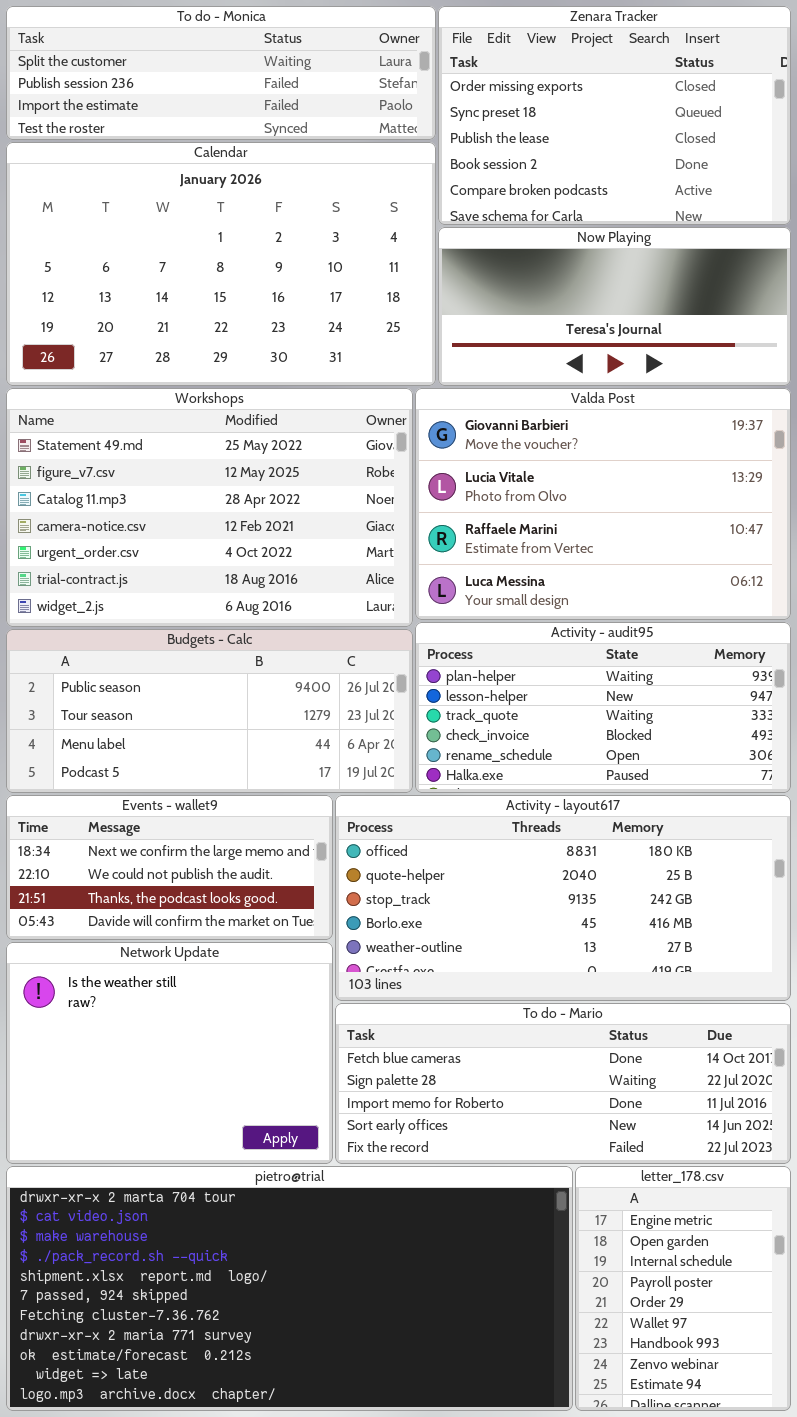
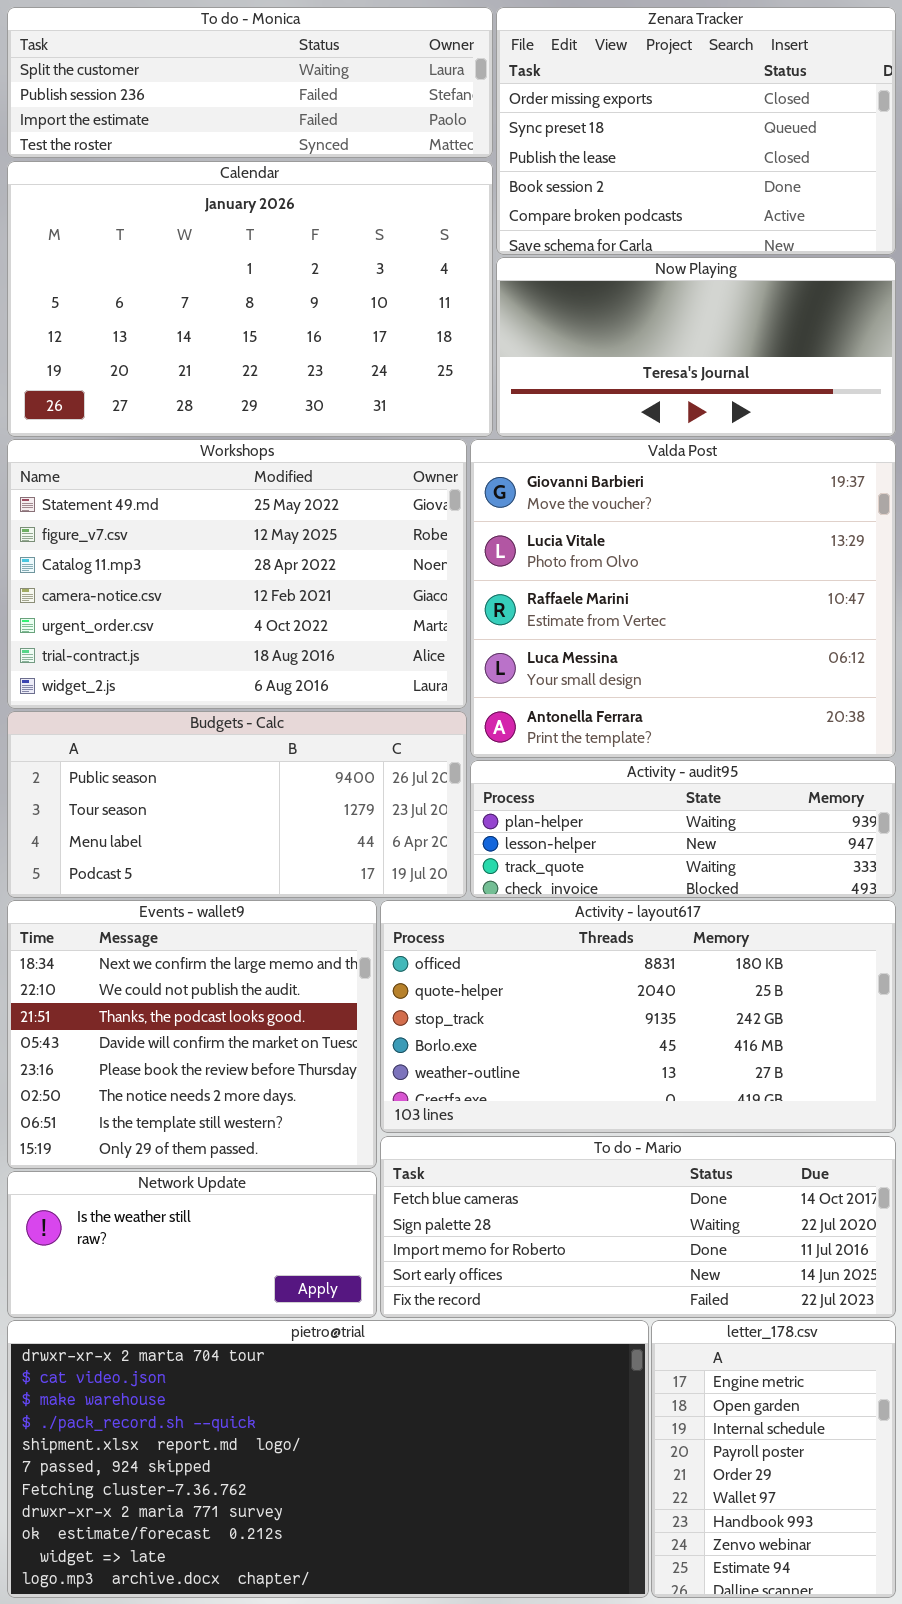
Valda Post: [415,388,791,620] -> [470,439,896,758], resized
Activity - audit95: [415,622,791,793] -> [470,760,896,898], resized
Events - wallet9: [6,795,333,940] -> [7,900,377,1169], resized
Network Update: [6,942,333,1164] -> [7,1171,377,1318], resized

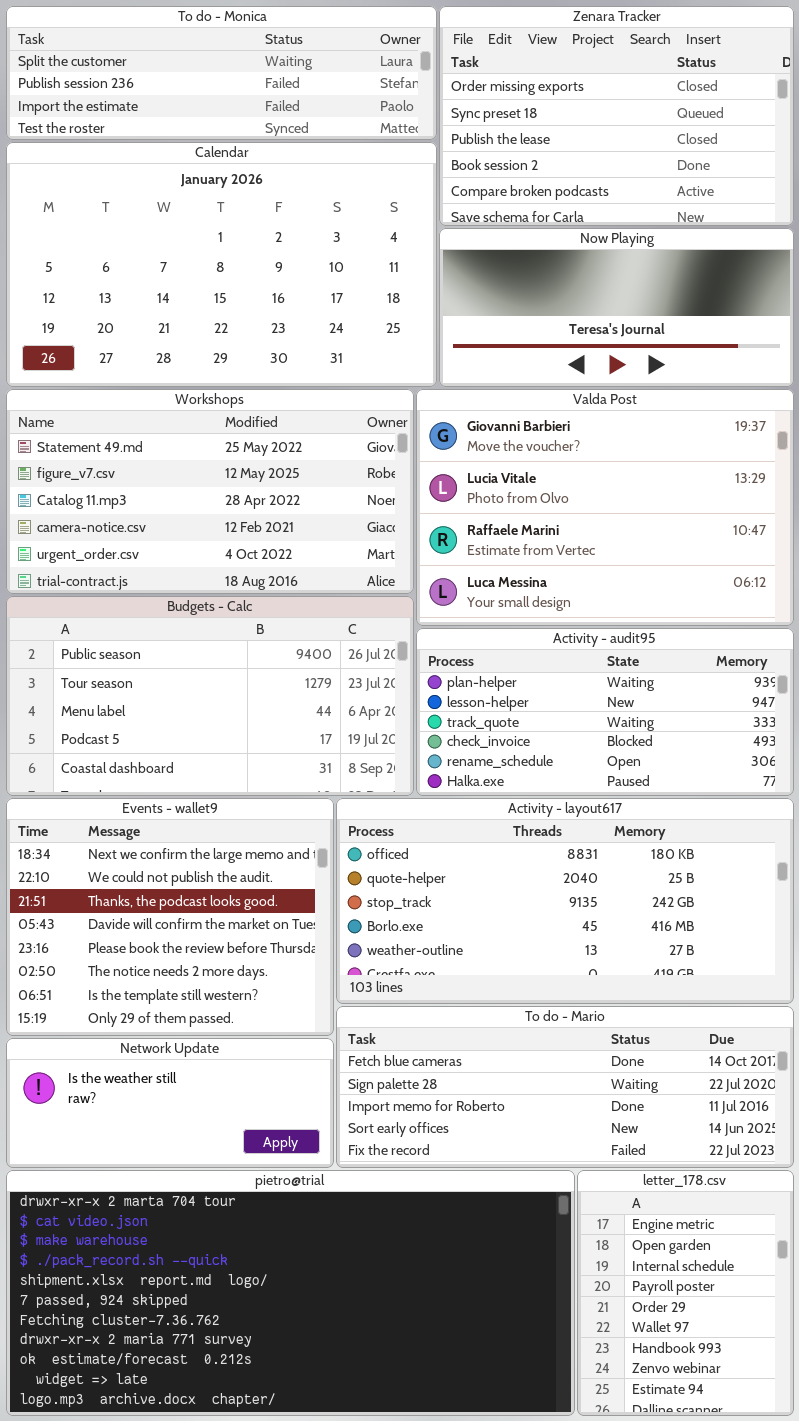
Workshops: [7,439,467,709] -> [6,389,414,594], resized
Valda Post: [470,439,896,758] -> [416,389,794,626], resized
Budgets - Calc: [7,711,467,898] -> [6,596,414,796], resized
Activity - audit95: [470,760,896,898] -> [416,628,794,796], resized

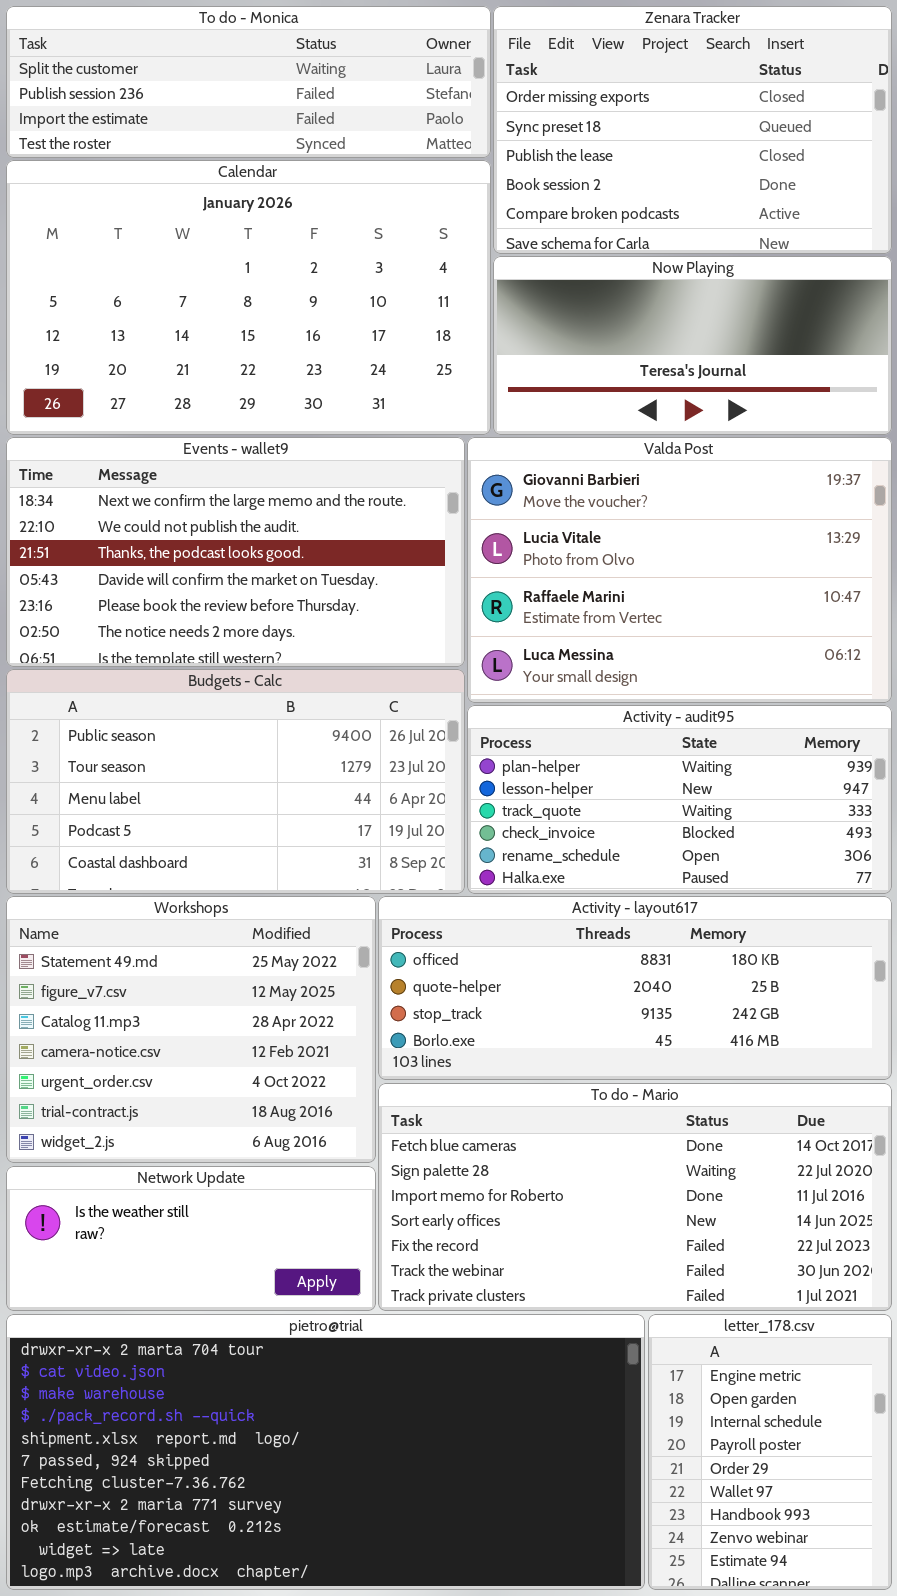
Workshops: [6,389,414,594] -> [6,896,376,1163], moved, resized
Events - wallet9: [6,798,334,1036] -> [6,437,465,667], moved, resized
Activity - layout617: [336,798,794,1004] -> [378,896,892,1080], resized
To do - Mario: [336,1006,794,1168] -> [378,1083,892,1311], resized

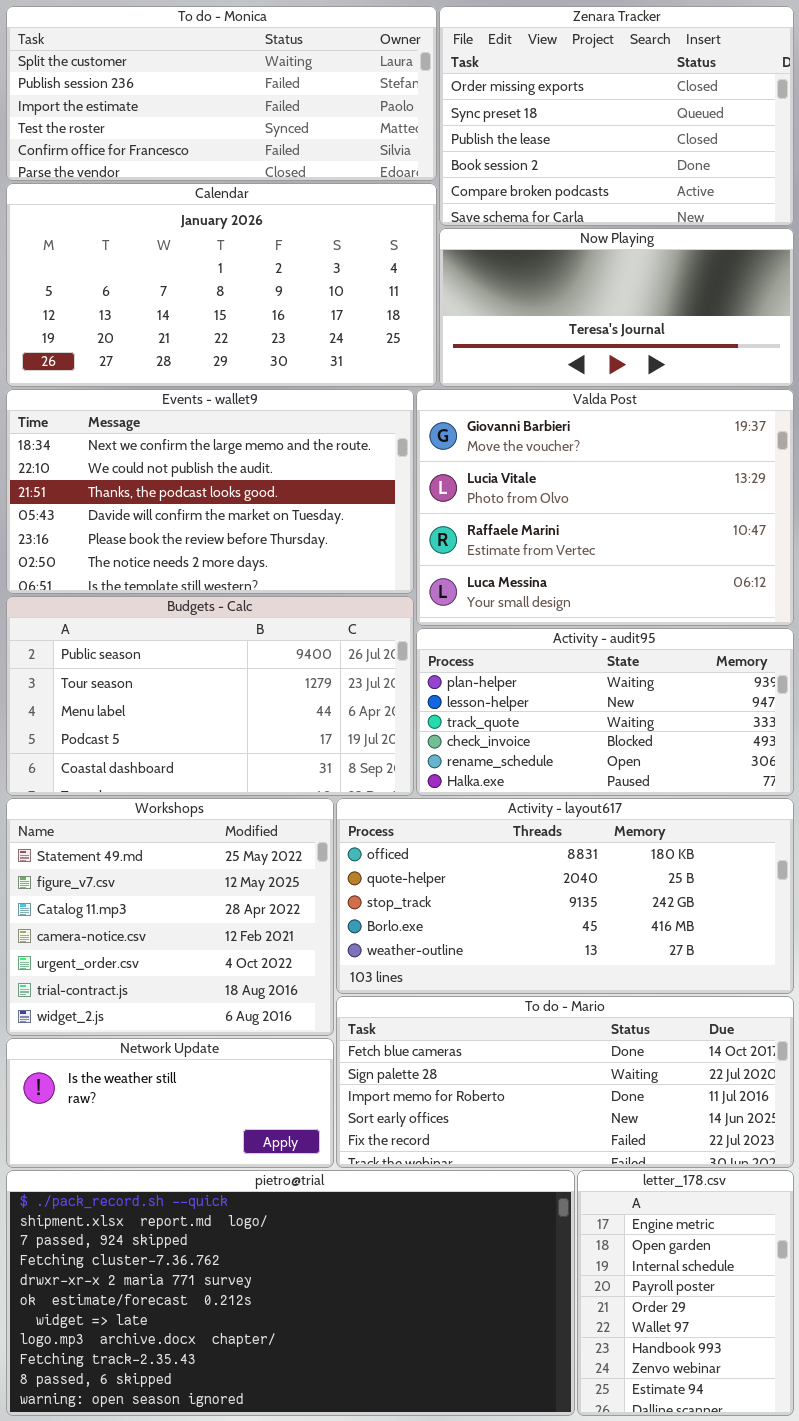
To do - Monica: [6,6,491,158] -> [6,6,437,181], resized
Calendar: [6,160,491,435] -> [6,183,437,387], resized
Activity - layout617: [378,896,892,1080] -> [336,798,794,994], resized
To do - Mario: [378,1083,892,1311] -> [336,996,794,1168], resized
pietro@trial: [6,1314,645,1590] -> [6,1170,575,1416], scrolled down 3 rows

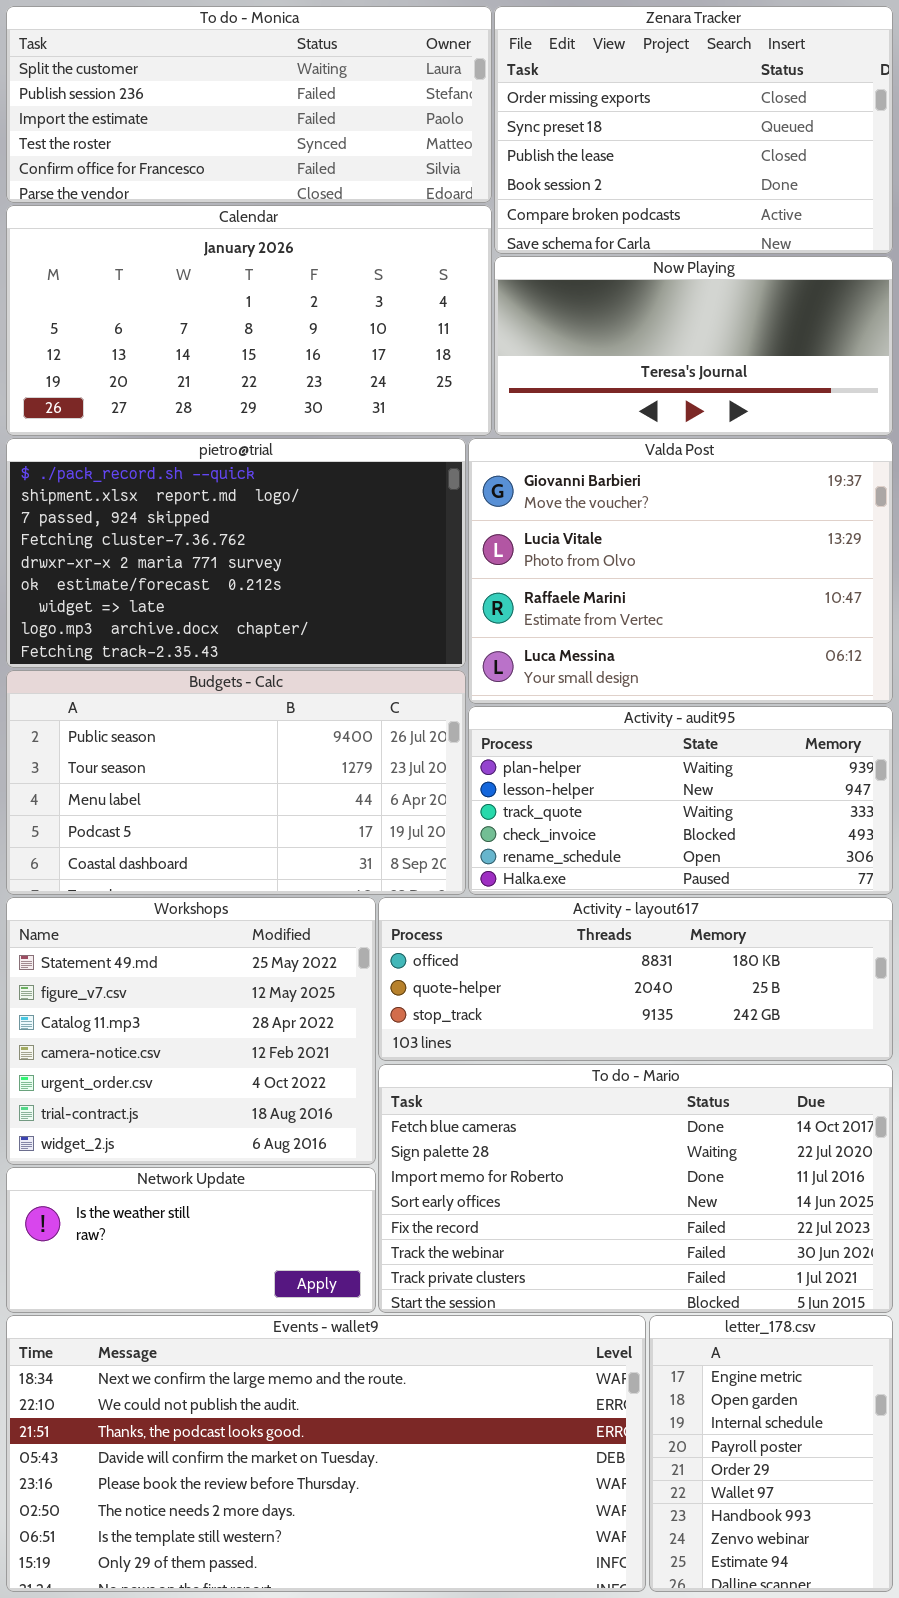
Events - wallet9: [6,389,414,594] -> [6,1315,646,1592], moved, resized
Activity - layout617: [336,798,794,994] -> [378,897,893,1061], resized
To do - Mario: [336,996,794,1168] -> [378,1064,893,1313], resized
pietro@trial: [6,1170,575,1416] -> [6,438,466,668], moved, resized

